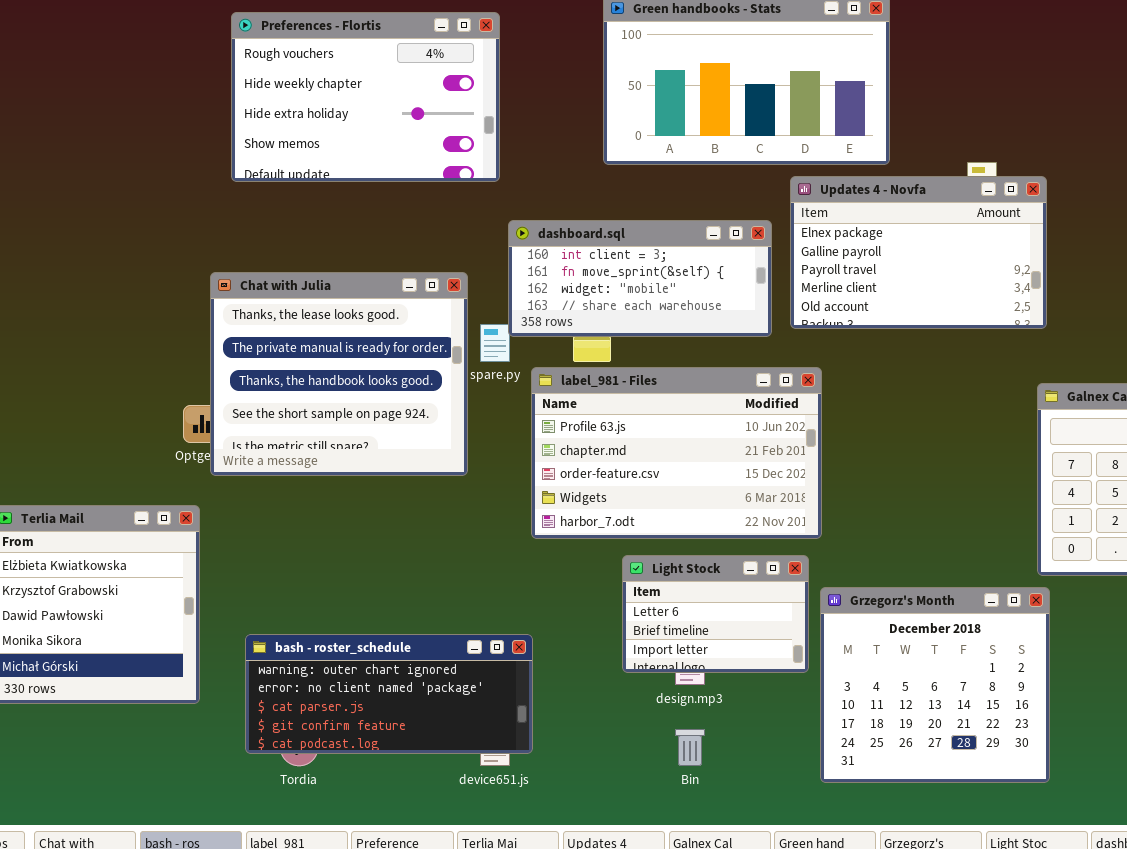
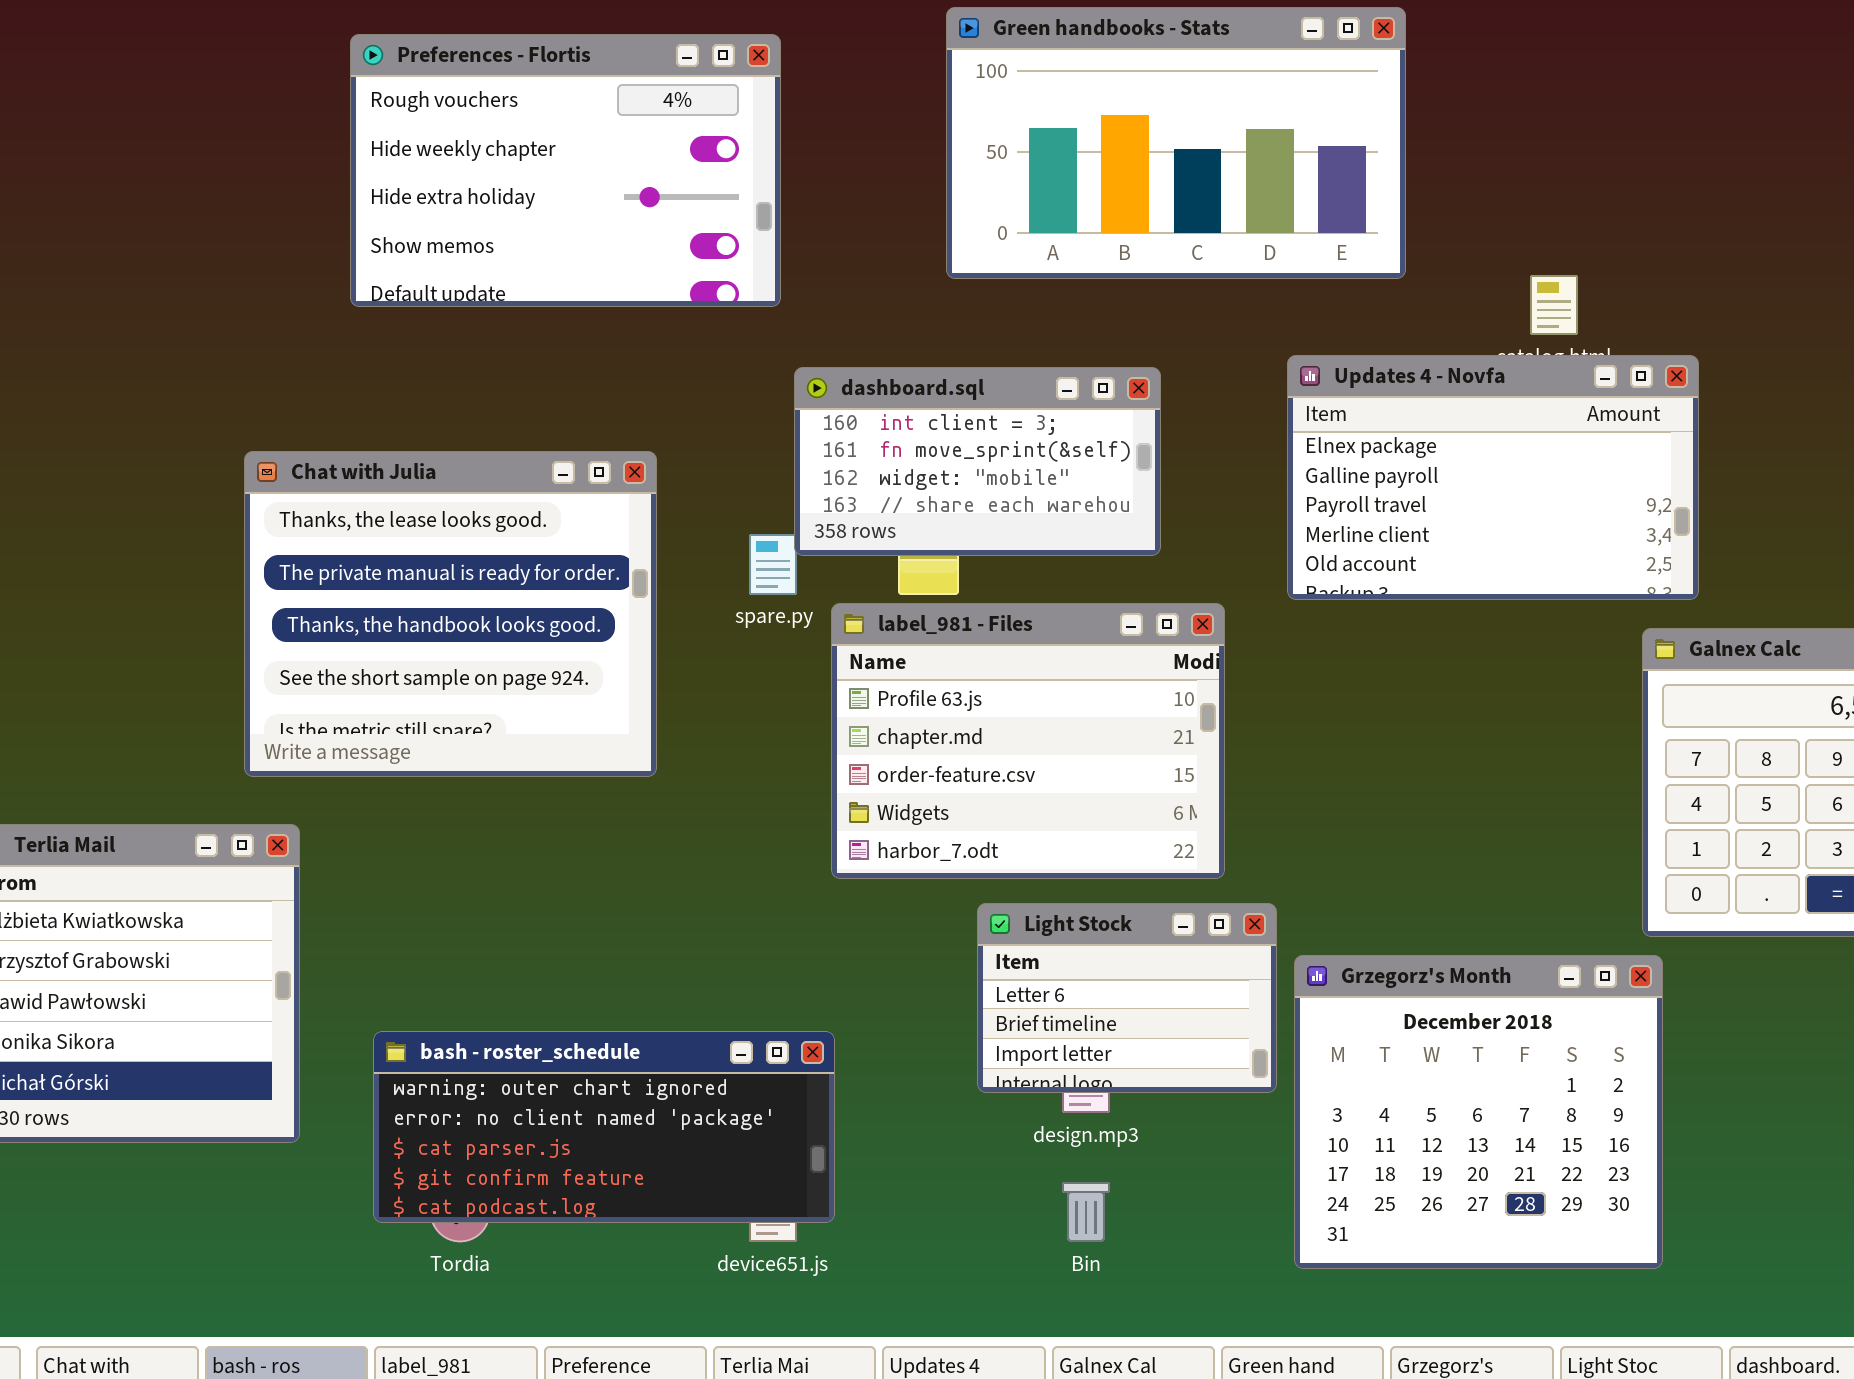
Updates 4 - Novfa: [790,176,1047,329] -> [1287,355,1699,600], moved
dashboard.sql: [508,220,772,337] -> [794,367,1161,556], resized
Chat with Julia: [210,272,468,476] -> [244,451,657,777], moved
label_981 - Files: [531,367,822,539] -> [831,603,1225,879], resized

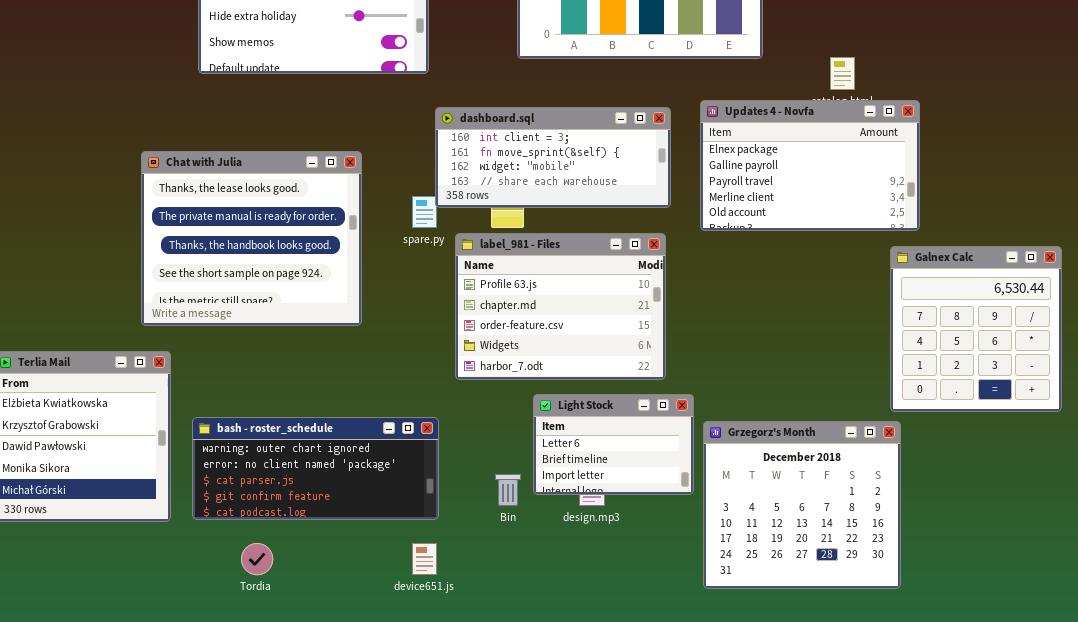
dashboard.sql: [794,367,1161,556] -> [435,107,671,208], resized
bash - roster_schedule: [373,1031,835,1223] -> [192,417,439,520], moved
Bin: [1062,1182,1110,1242] -> [495,474,521,506], moved

